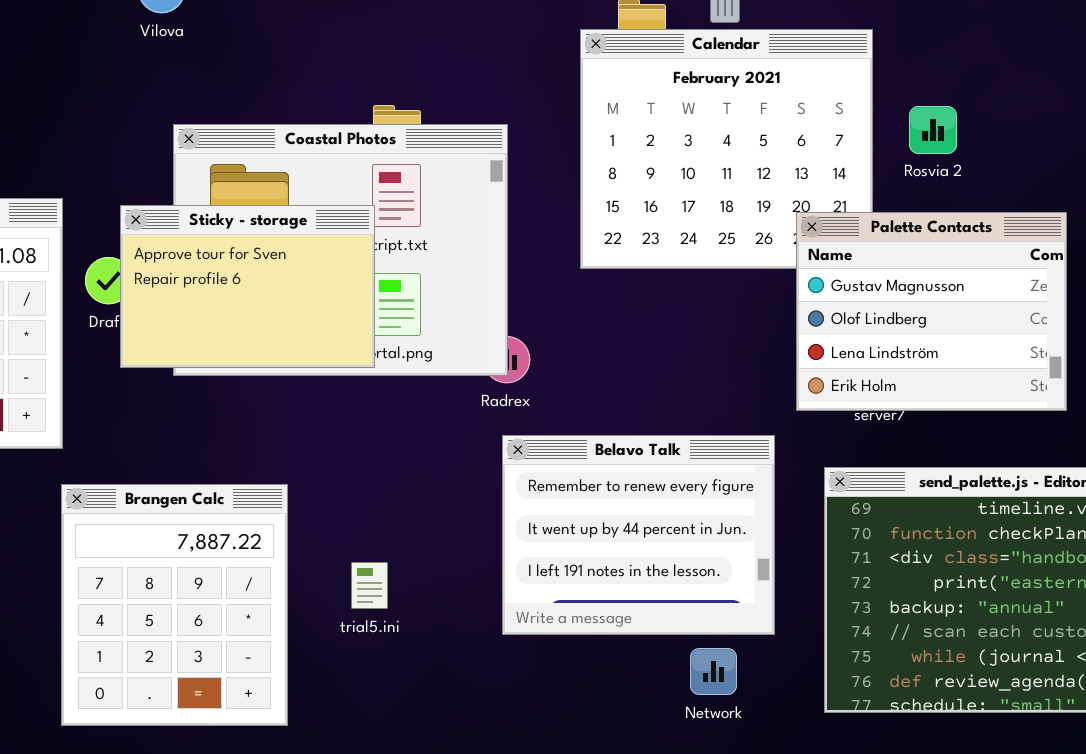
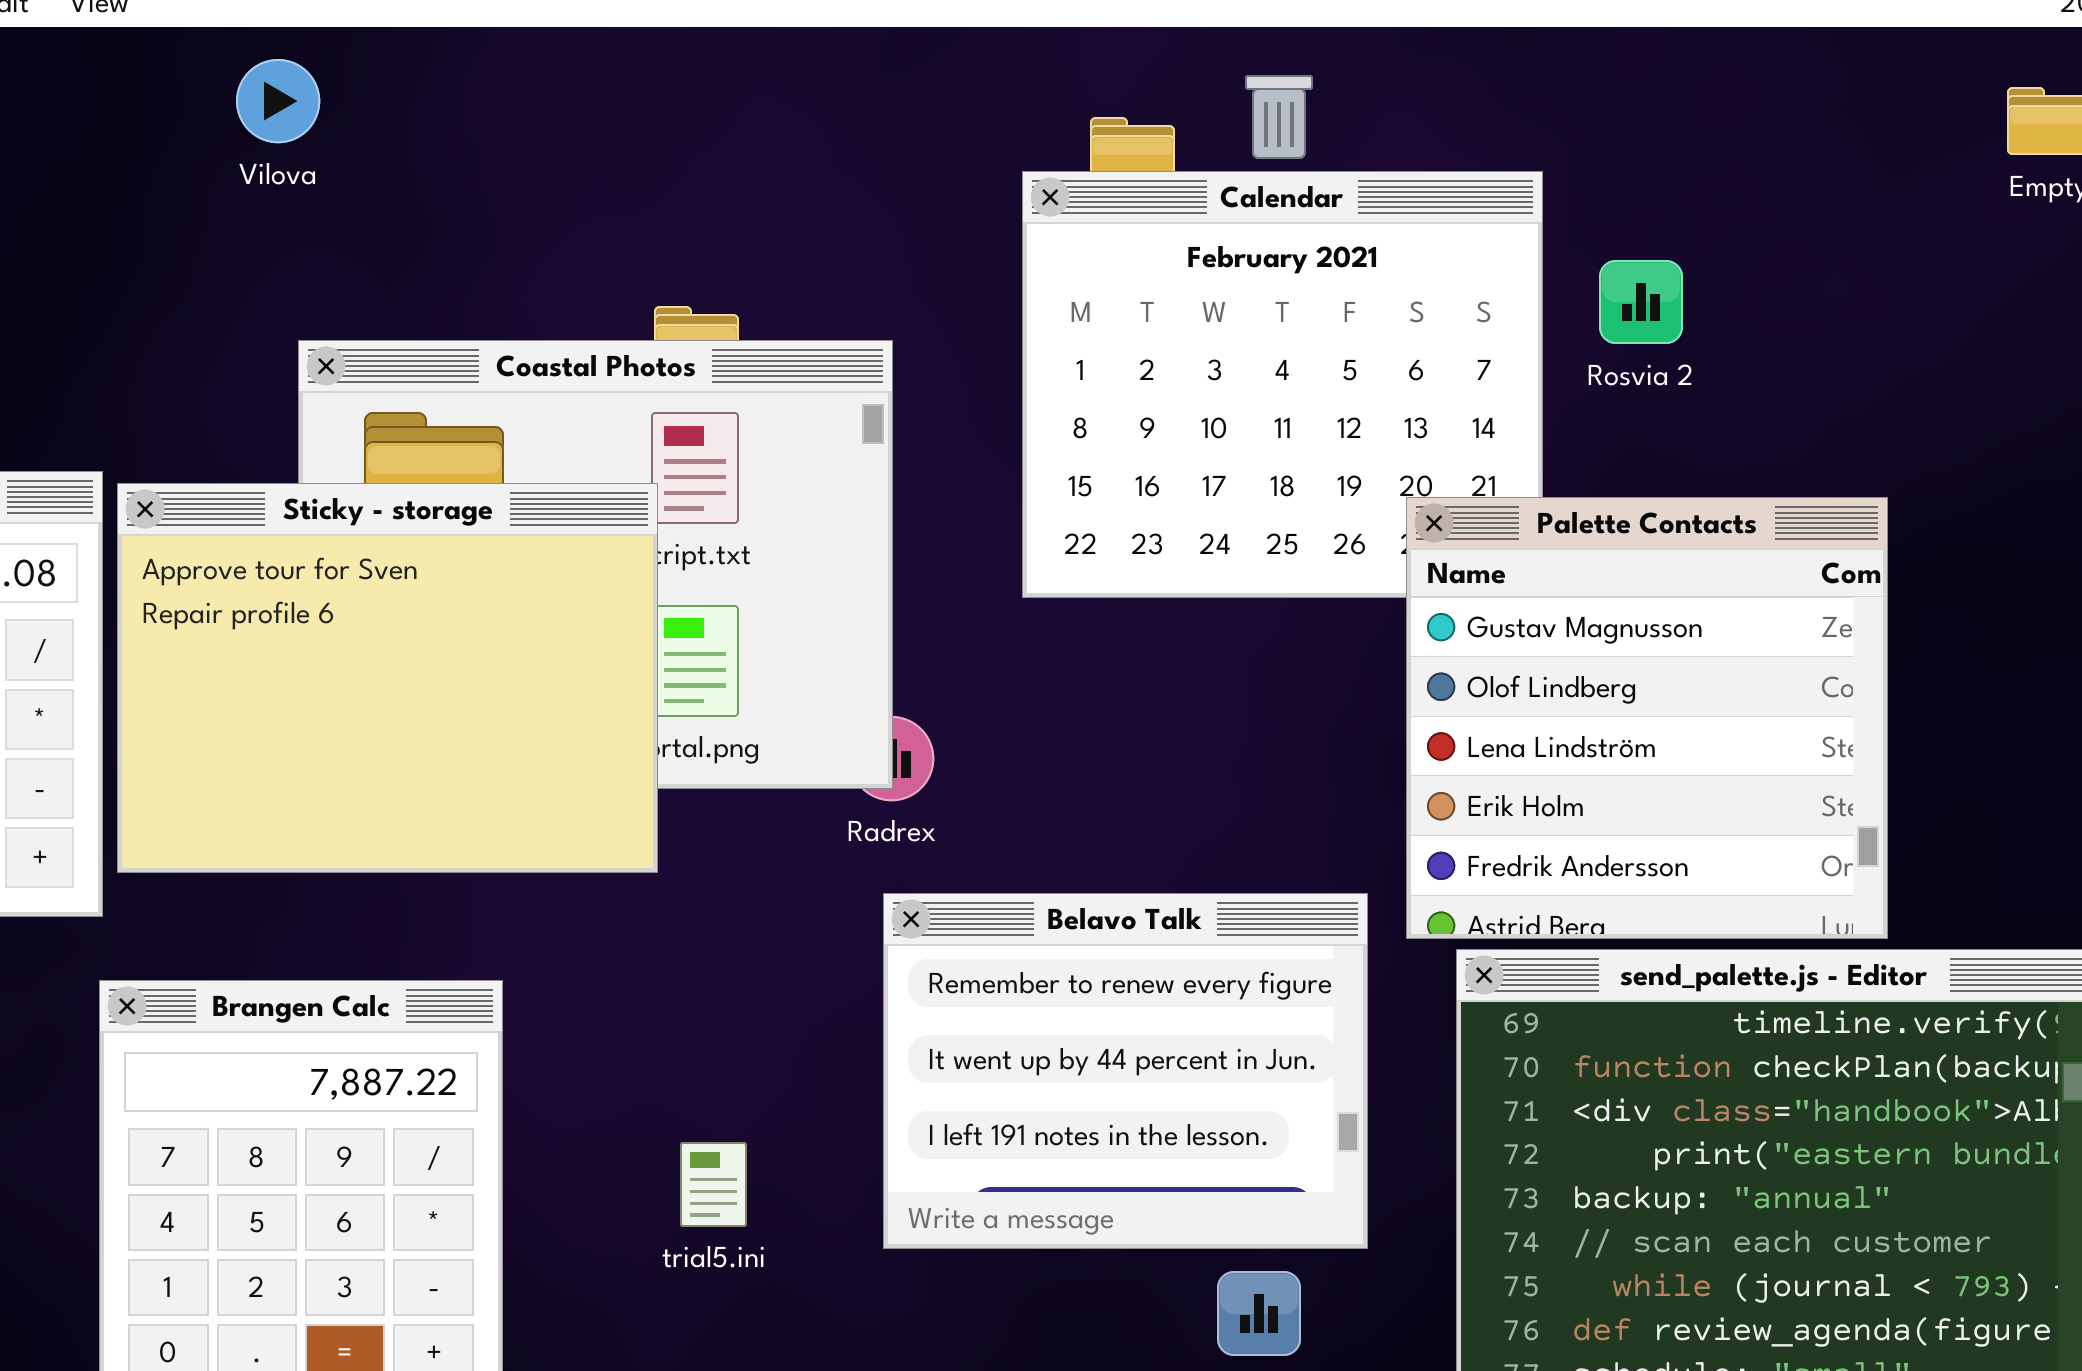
Rosvia 2: [909,106,957,154] -> [1599,260,1683,344], moved
Sticky - storage: [120,205,375,368] -> [117,483,658,873], resized
Palette Contacts: [796,212,1067,411] -> [1406,497,1888,939], resized
trial5.ini: [351,562,388,609] -> [680,1142,747,1227], moved

